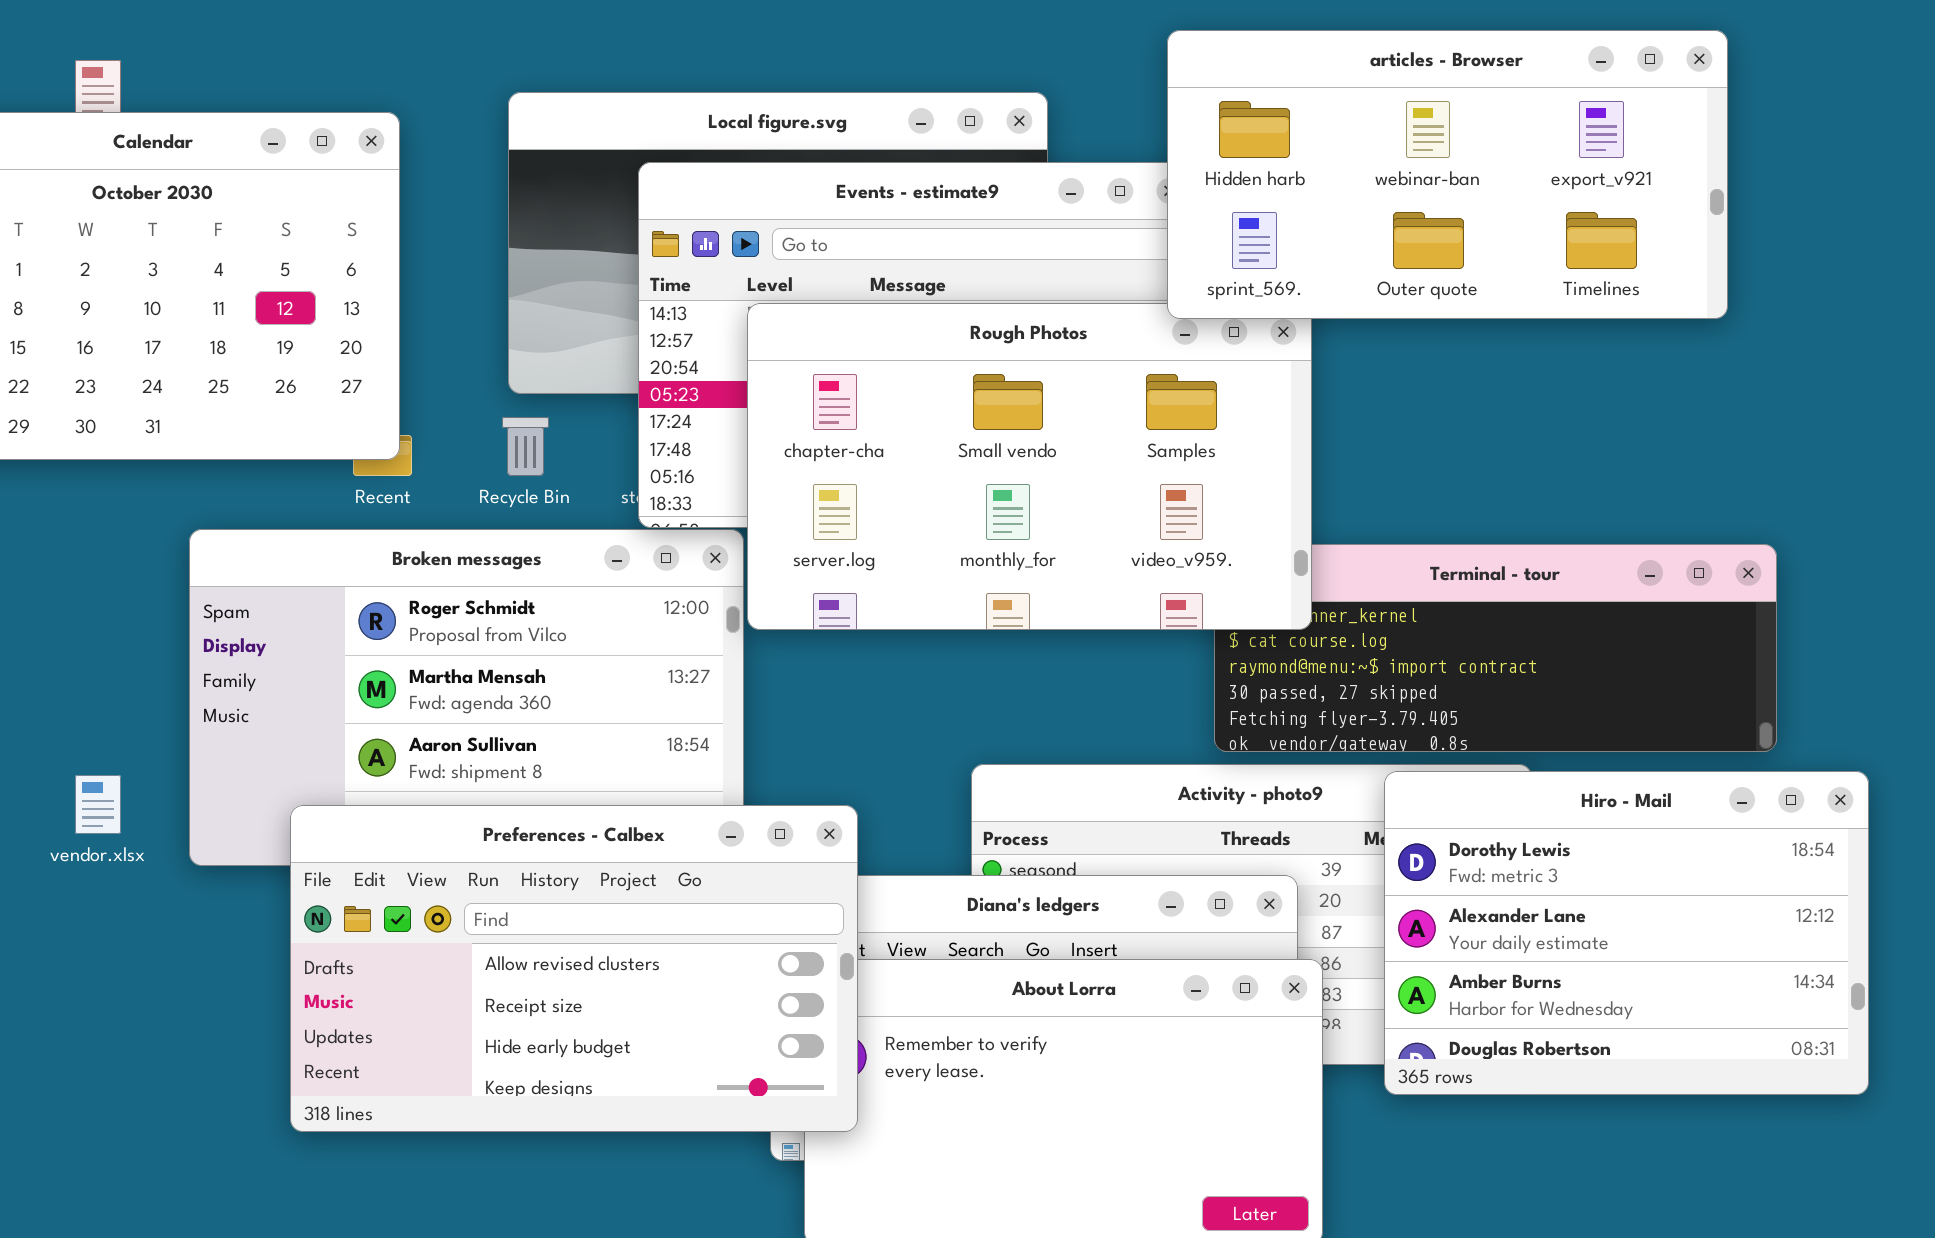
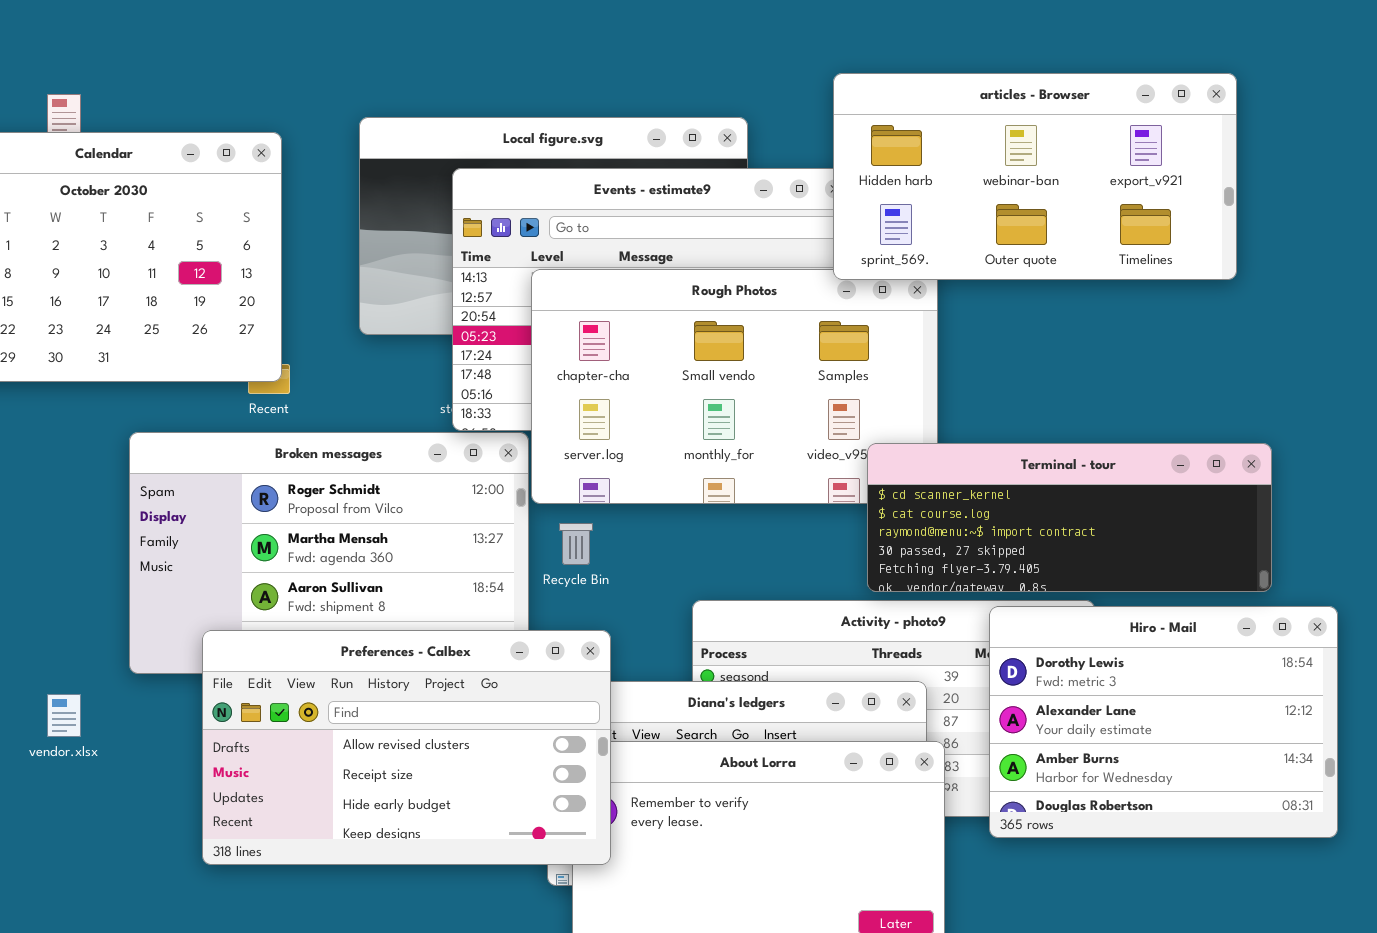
Recycle Bin: [502,417,549,476] -> [559,523,593,565], moved
Terminal - tour: [1214,544,1777,752] -> [867,443,1272,592], raised
vendor.xlsx: [75,775,121,834] -> [47,694,81,737], moved

